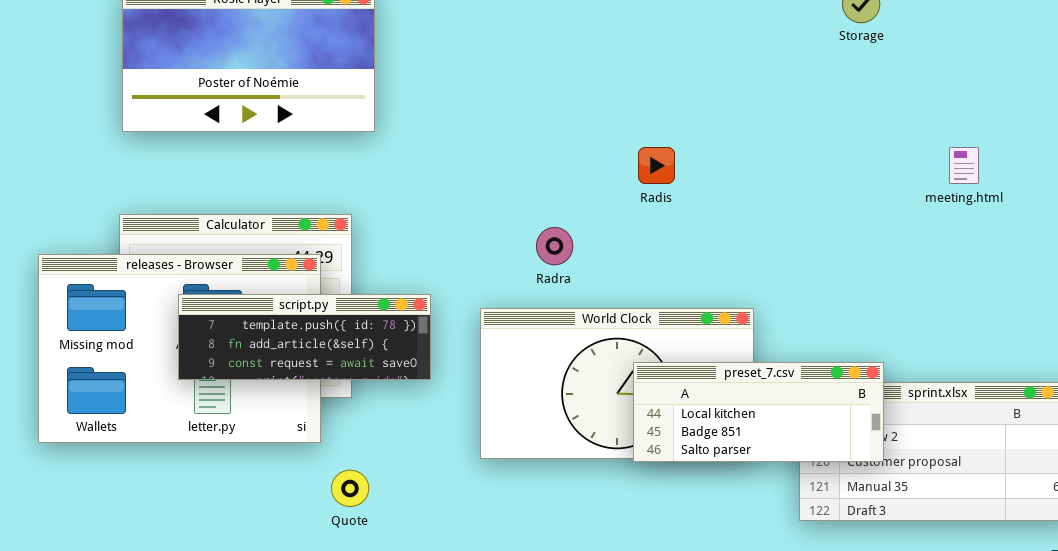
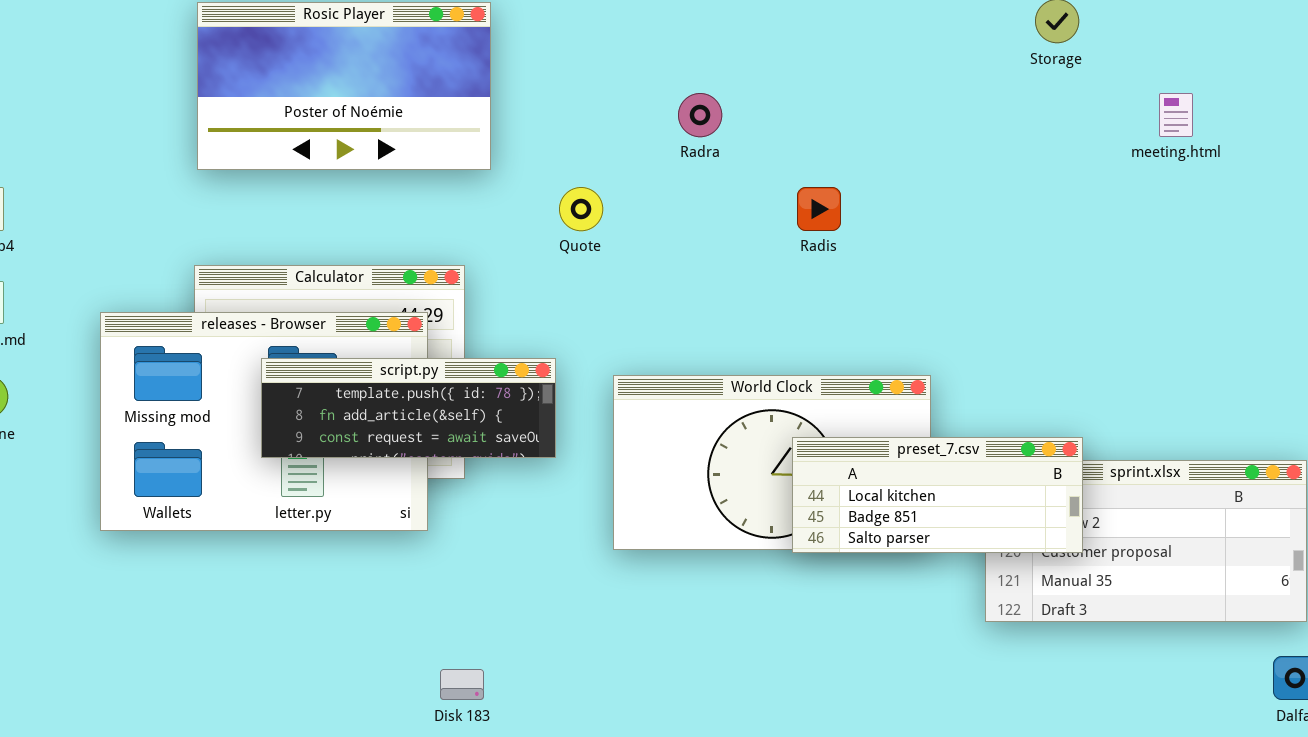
meeting.html: [949,147,979,184] -> [1159,93,1193,137], moved
Radra: [536,227,573,265] -> [678,93,722,137], moved
Quote: [331,470,369,507] -> [559,187,603,231], moved

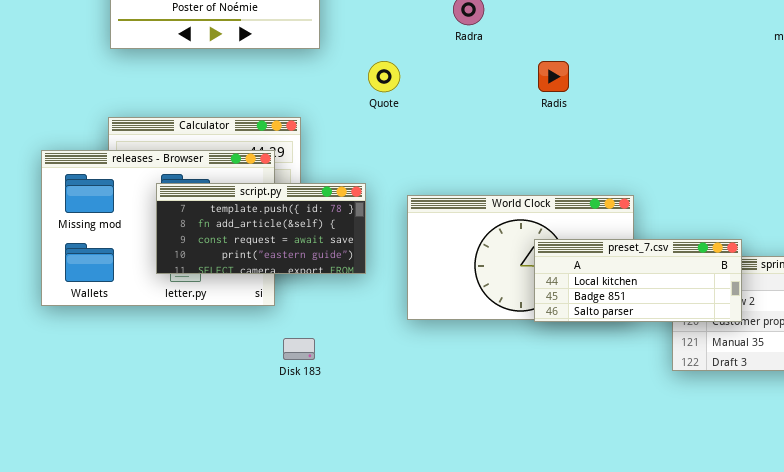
script.py: [261,358,556,458] -> [156,183,366,274], resized
Disk 183: [440,669,484,700] -> [283,338,315,360], moved

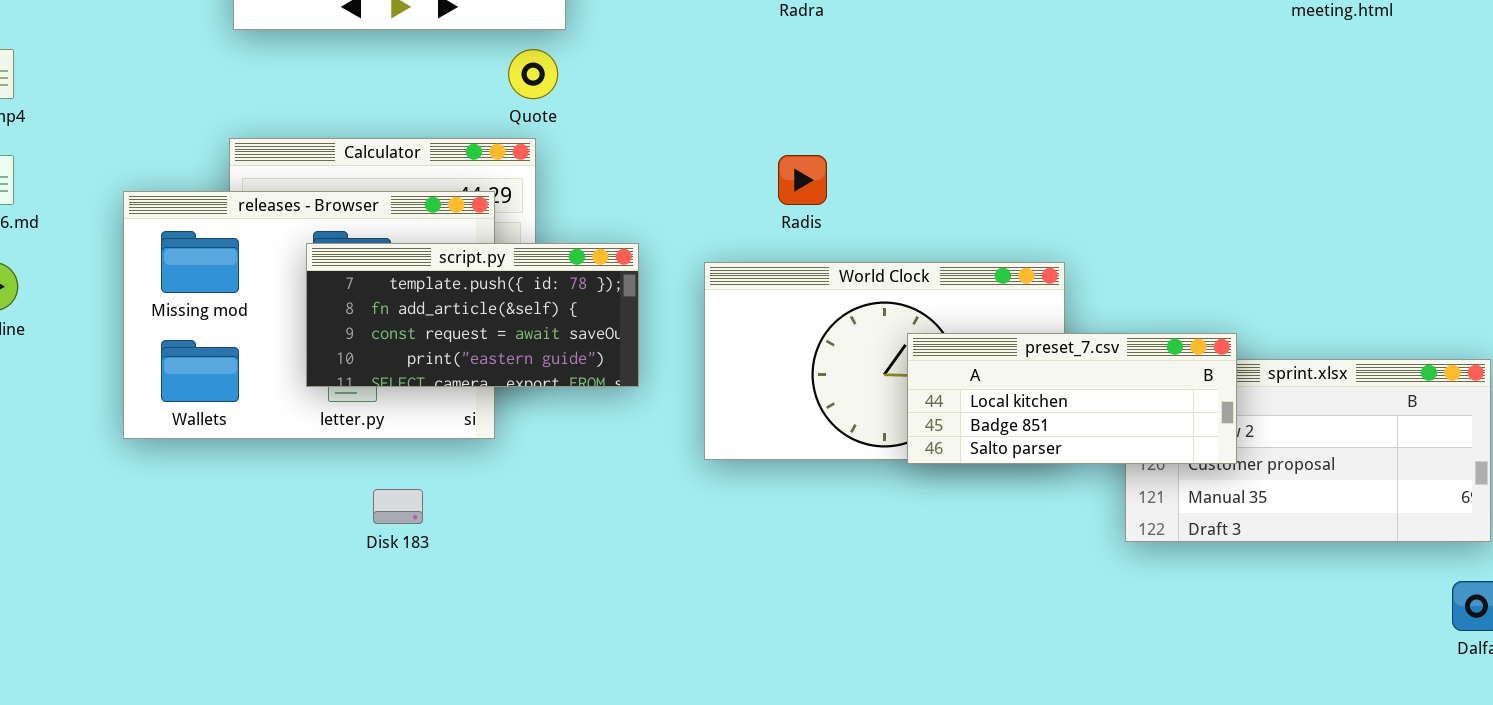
Quote: [368,61,400,92] -> [508,49,558,99], moved
Radis: [538,61,569,92] -> [778,155,827,205], moved
Disk 183: [283,338,315,360] -> [373,489,423,524], moved

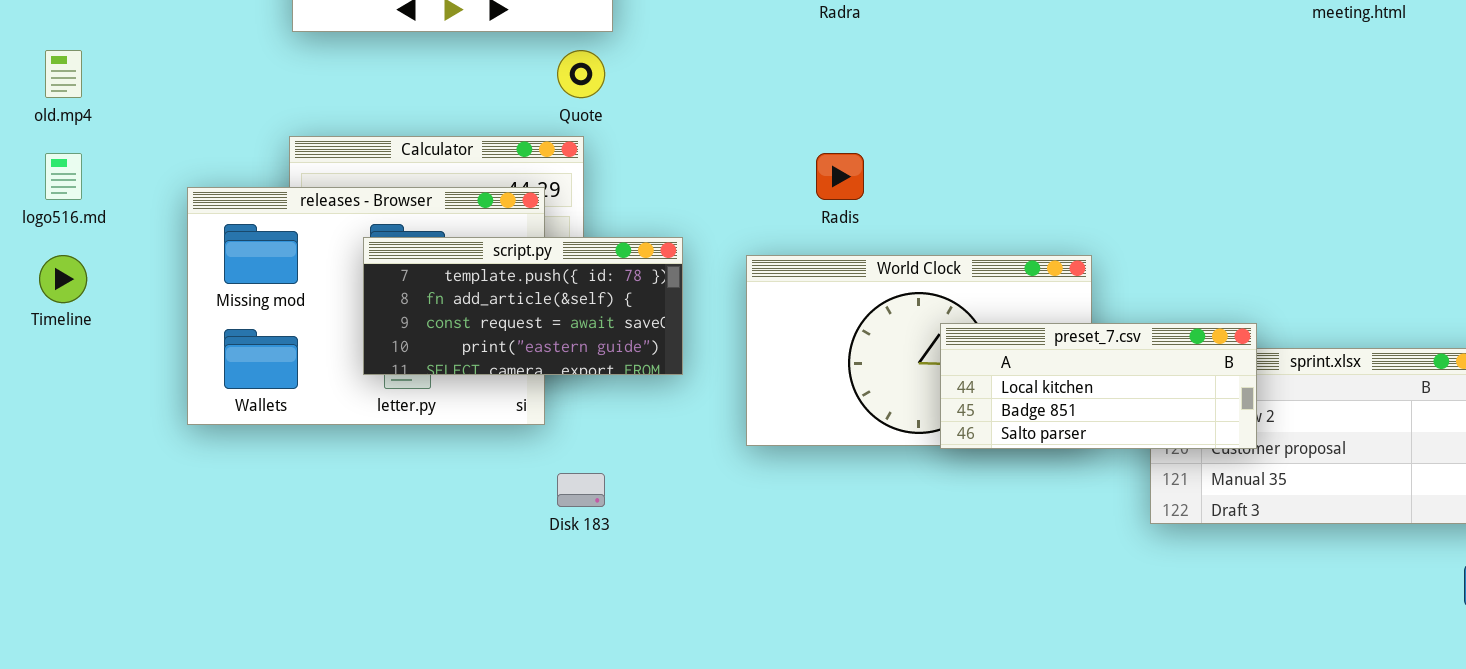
Disk 183: [373,489,423,524] -> [557,473,605,507], moved

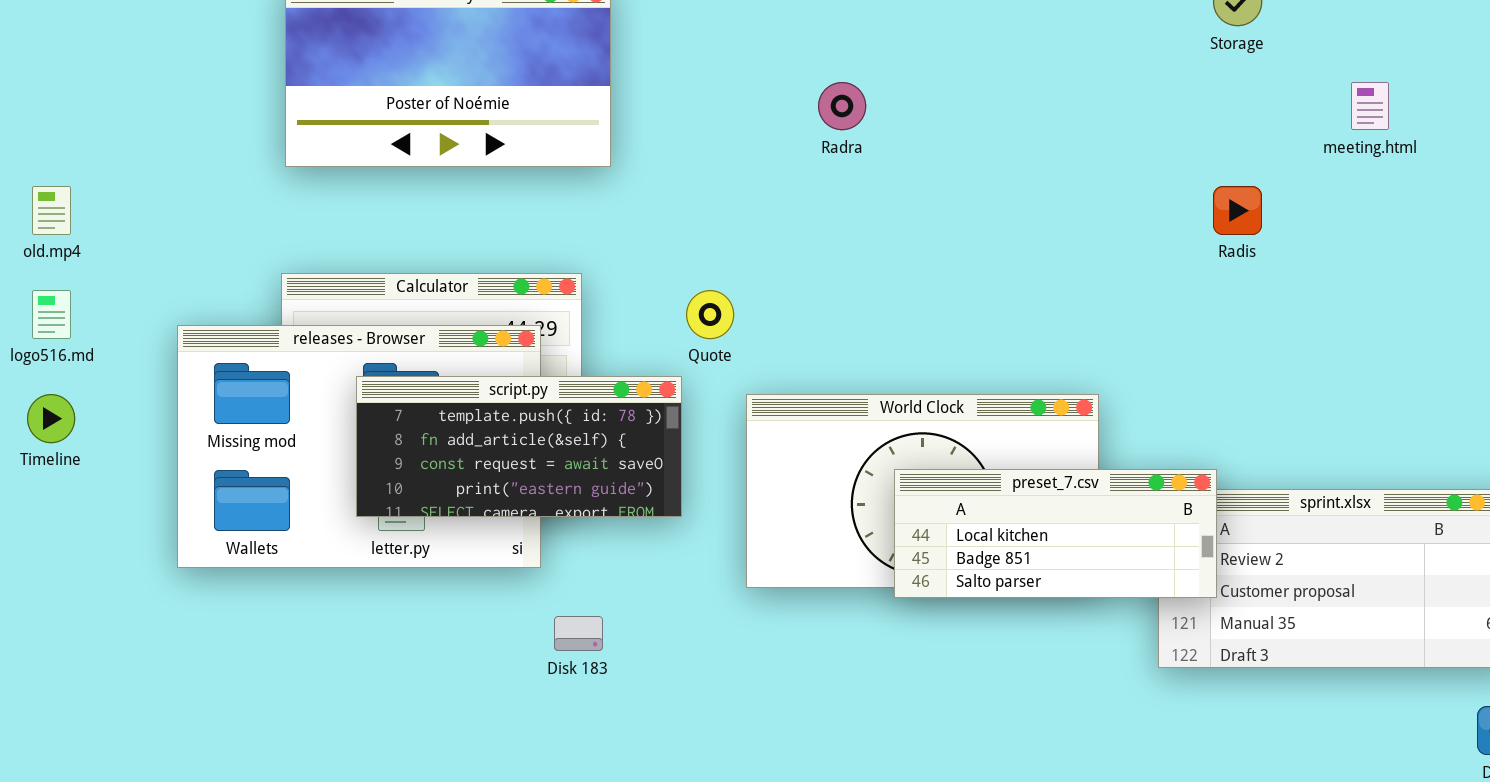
Quote: [557,50,605,98] -> [686,290,734,339], moved
Radis: [816,153,864,200] -> [1213,186,1262,235], moved
preset_7.csv: [940,323,1257,449] -> [894,469,1217,598], moved

